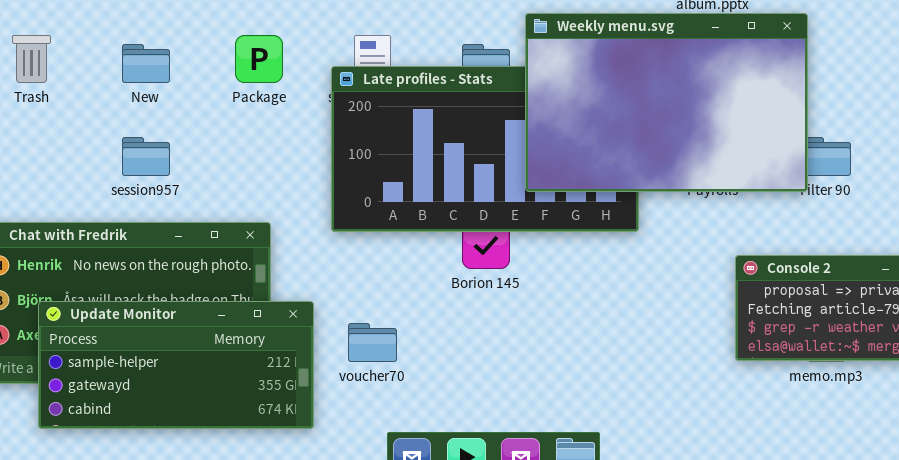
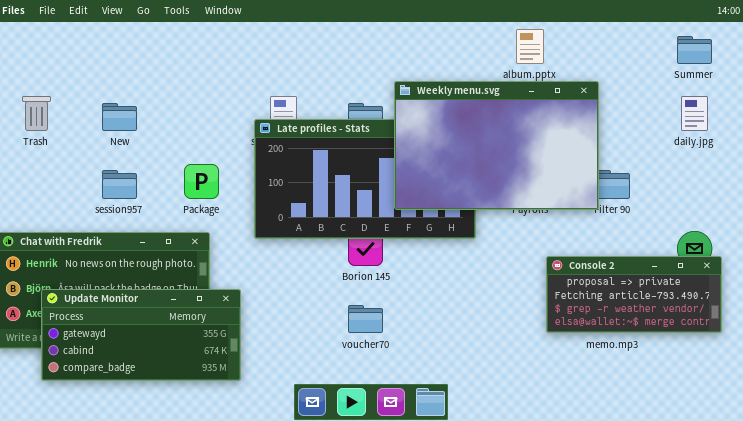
Package: [235,35,283,83] -> [184,164,219,199], moved
Update Monitor: [38,301,314,429] -> [41,289,241,381], scrolled down 1 row
voucher70: [348,323,397,362] -> [348,305,383,333], moved

